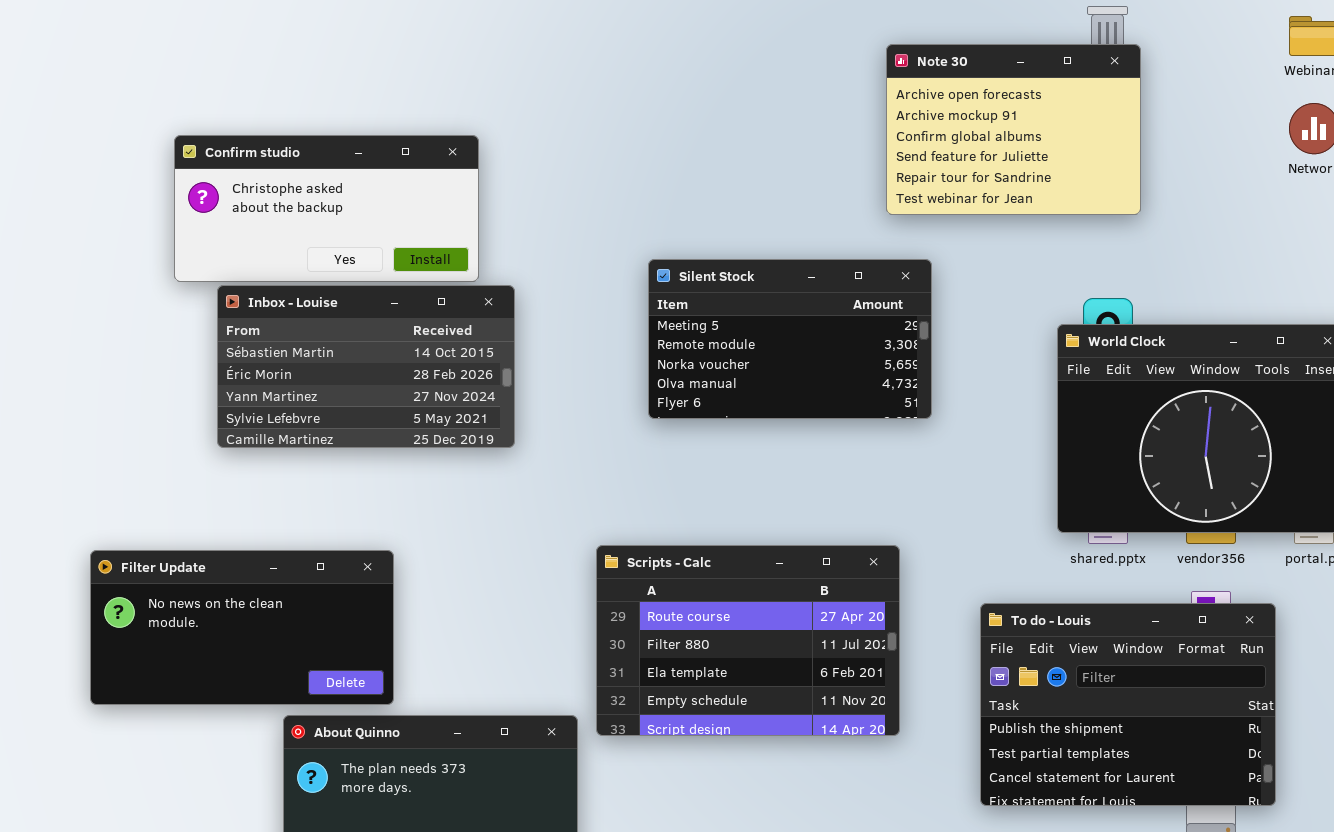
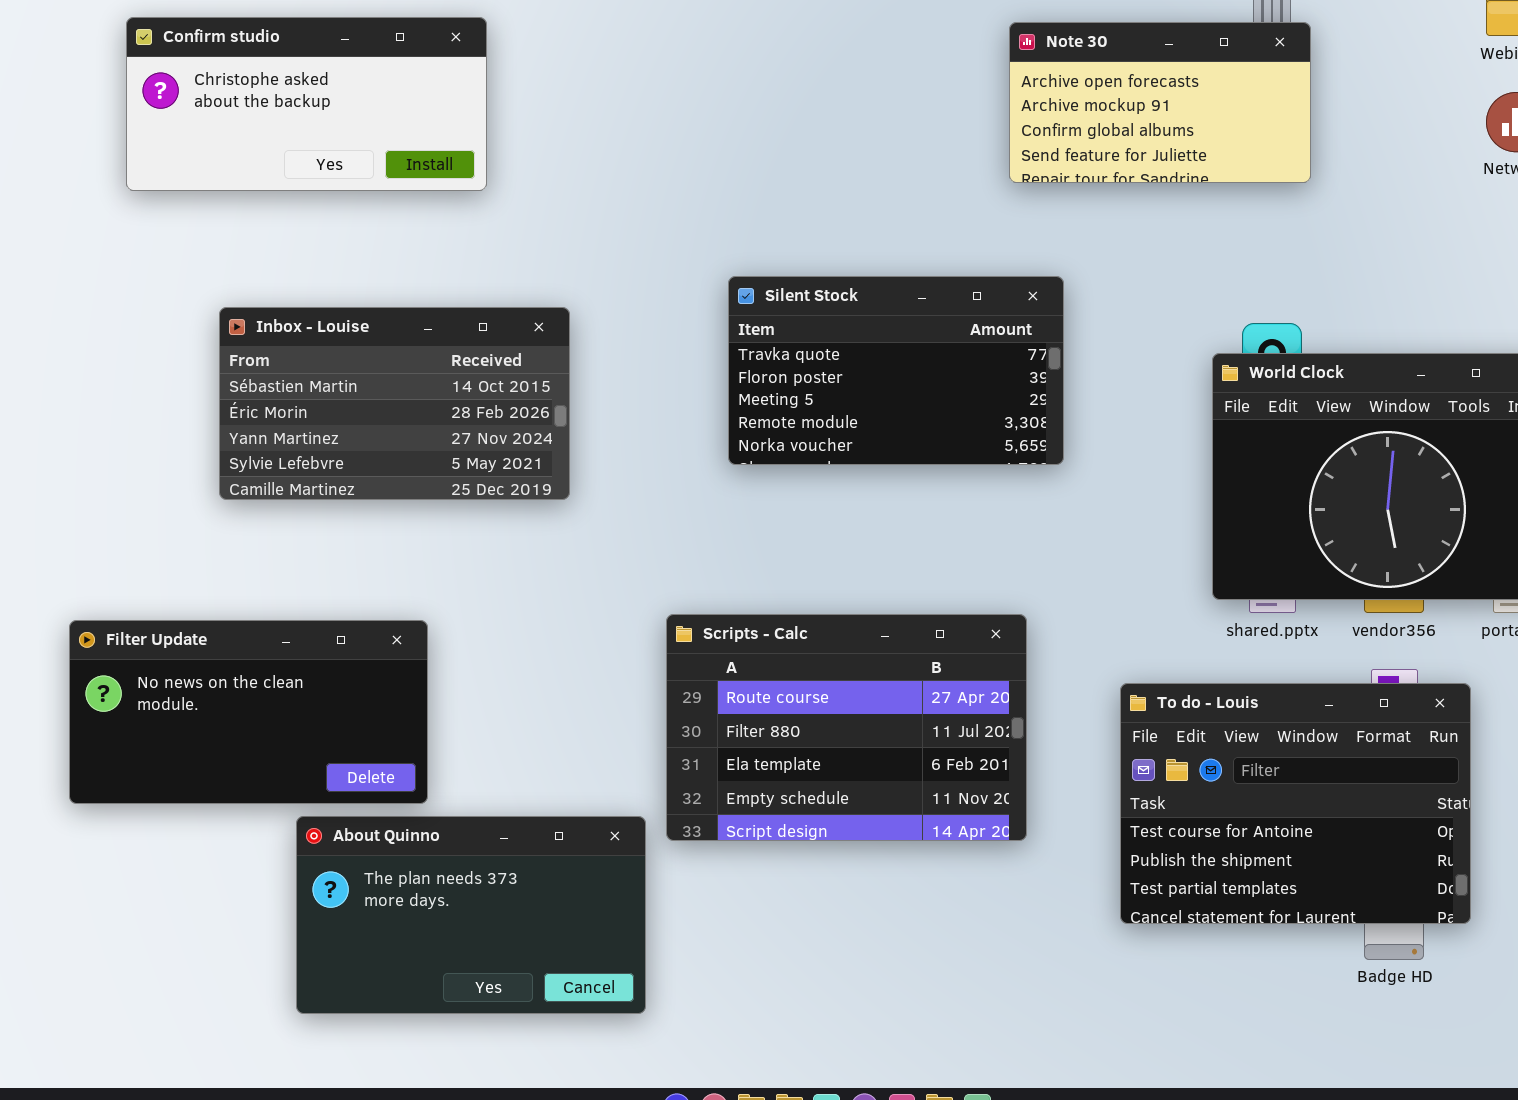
Note 30: [886,44,1141,215] -> [1009,22,1311,183], resized
Confirm studio: [174,135,479,282] -> [126,17,487,191], moved
Silent Stock: [648,259,932,419] -> [728,276,1064,465], scrolled up 2 rows
To do - Louis: [980,603,1276,806] -> [1120,683,1471,924], scrolled up 1 row

